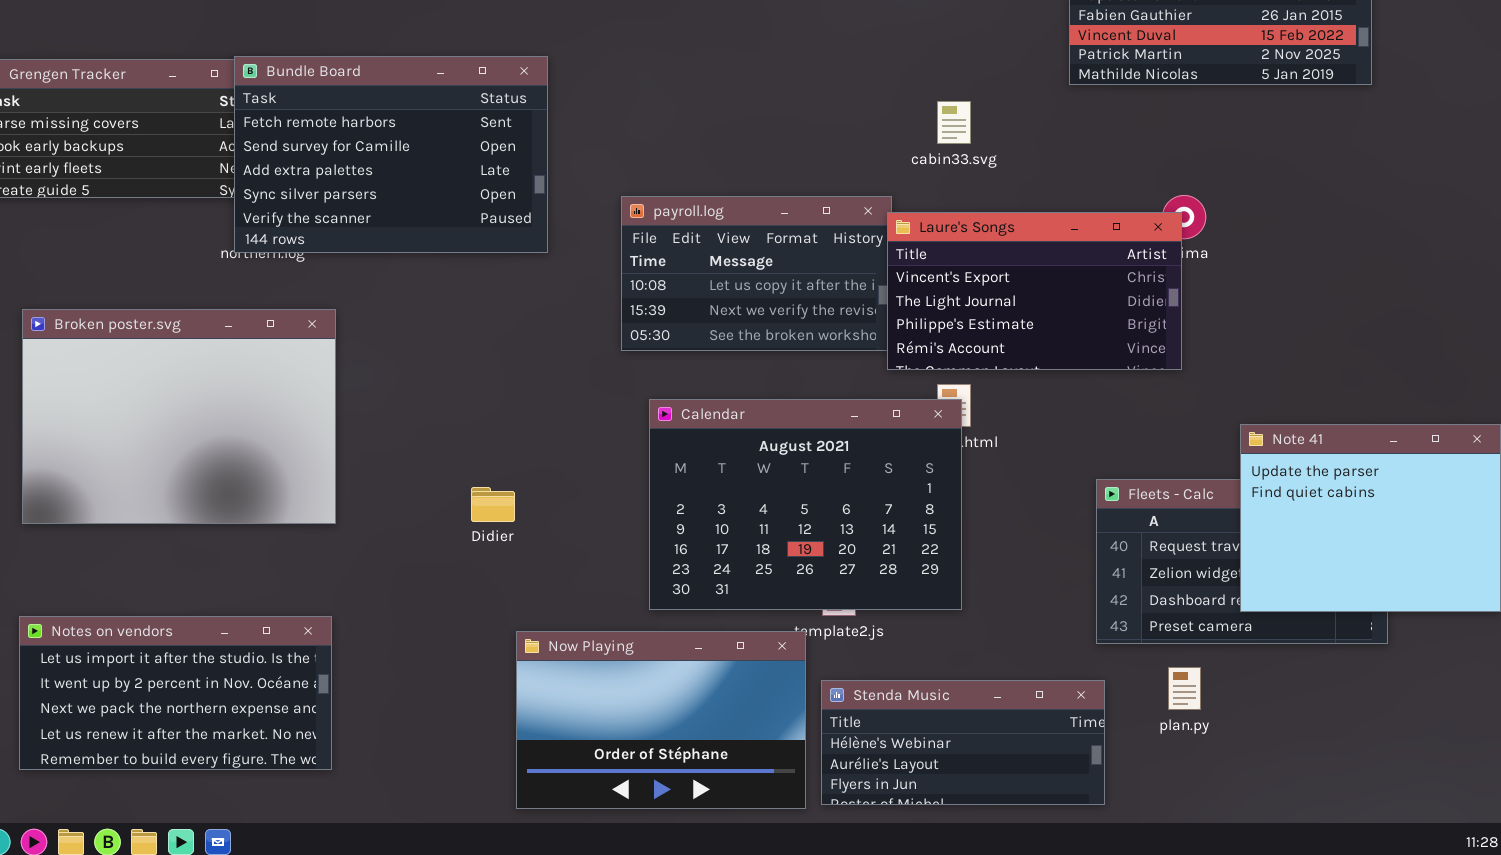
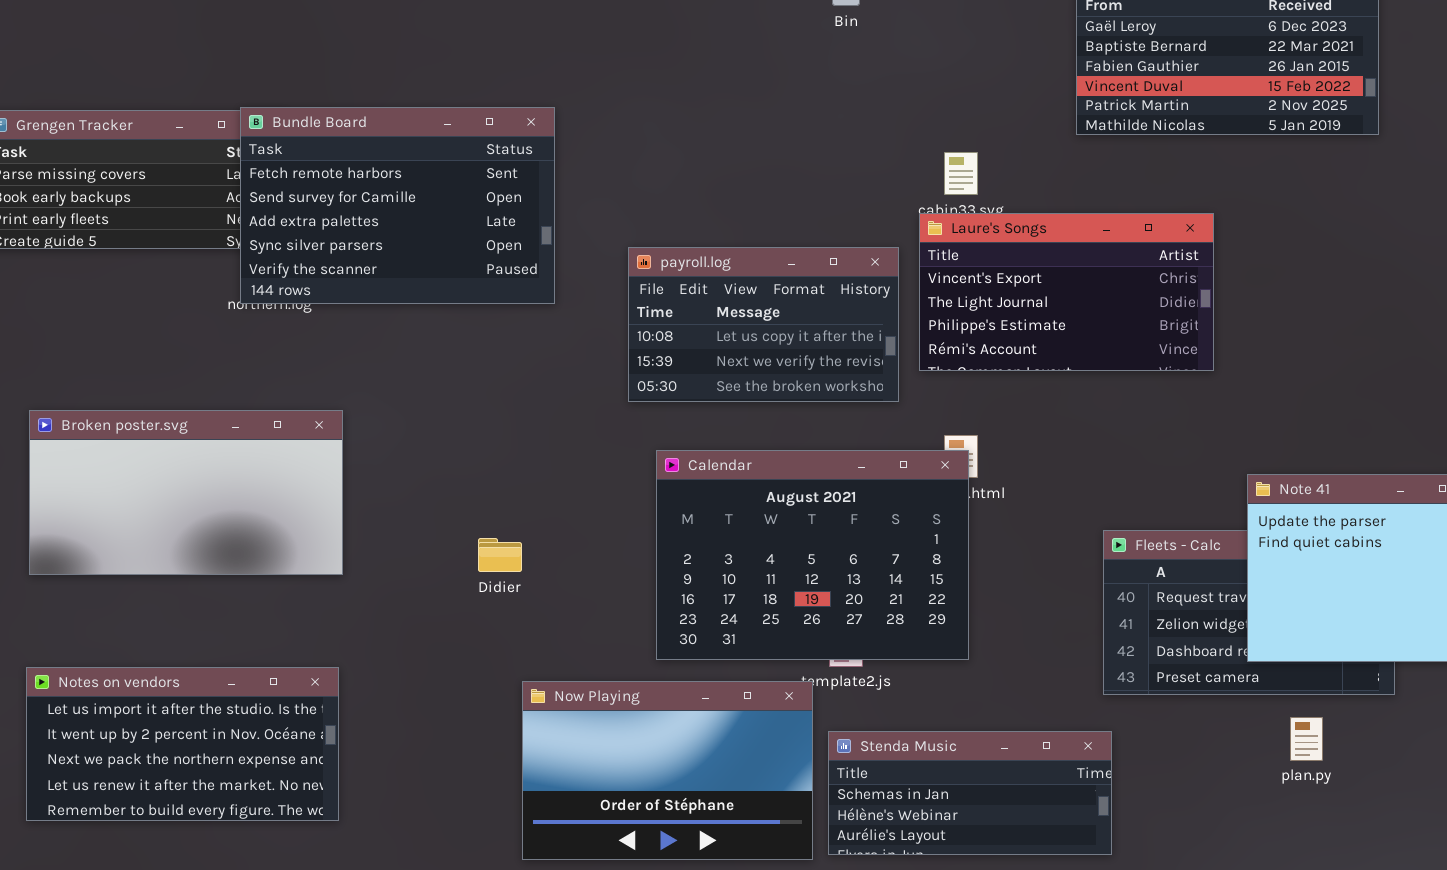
Laure's Songs: [887,212,1182,370] -> [919,213,1214,371], moved
Broken poster.svg: [22,309,336,524] -> [29,410,343,575], resized
plan.py: [1168,667,1201,710] -> [1290,717,1323,761], moved
Stenda Music: [821,680,1105,805] -> [828,731,1112,855], scrolled up 1 row

